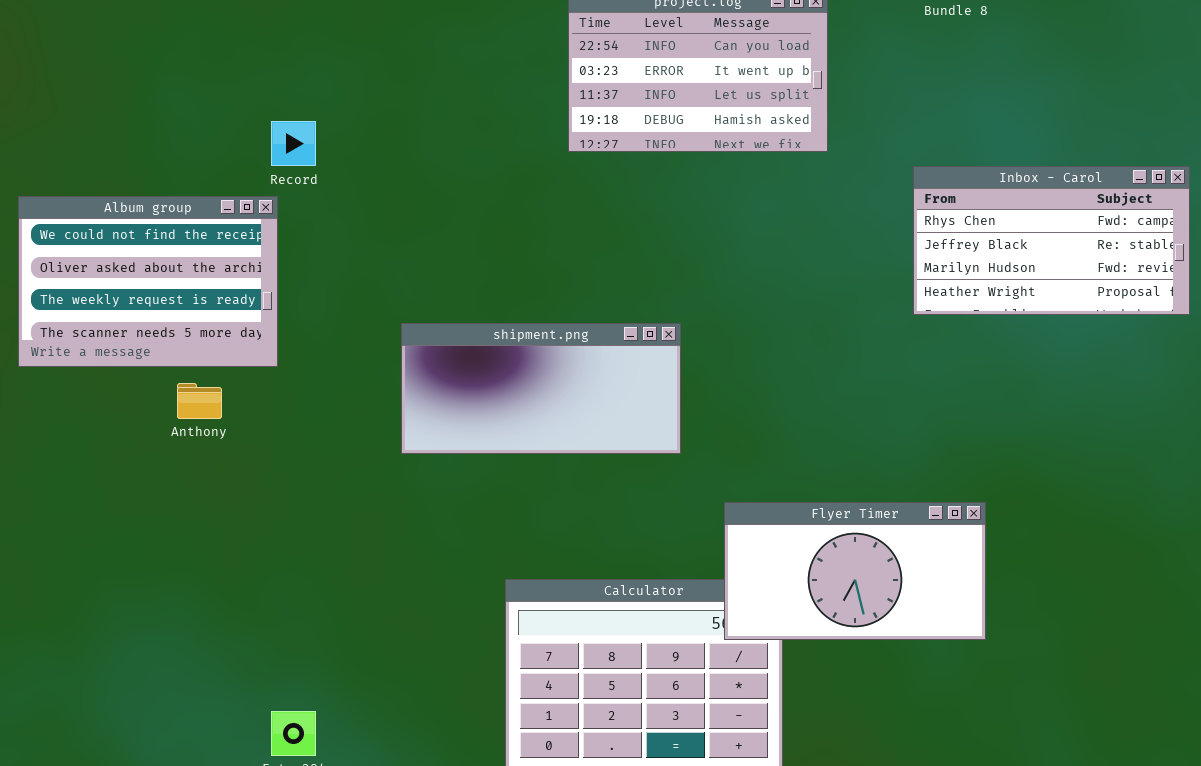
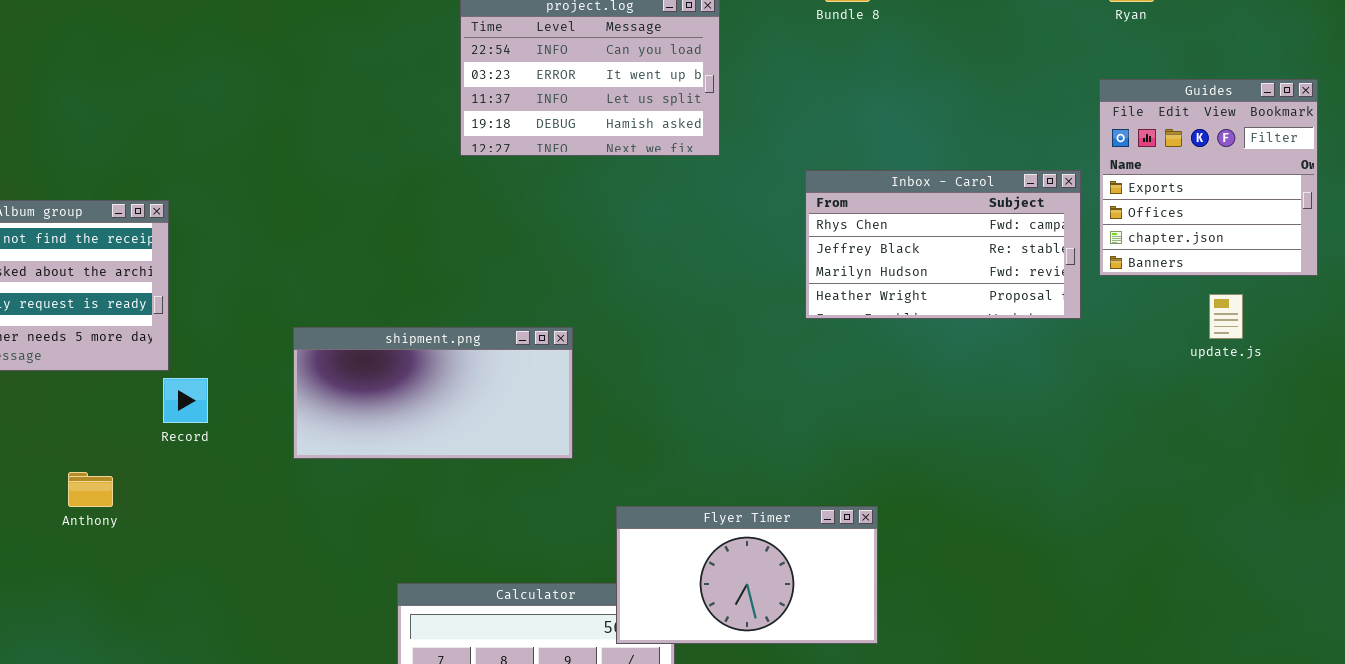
Record: [271,121,316,166] -> [163,378,208,423], moved
Anthony: [177,383,222,419] -> [68,472,113,507], moved

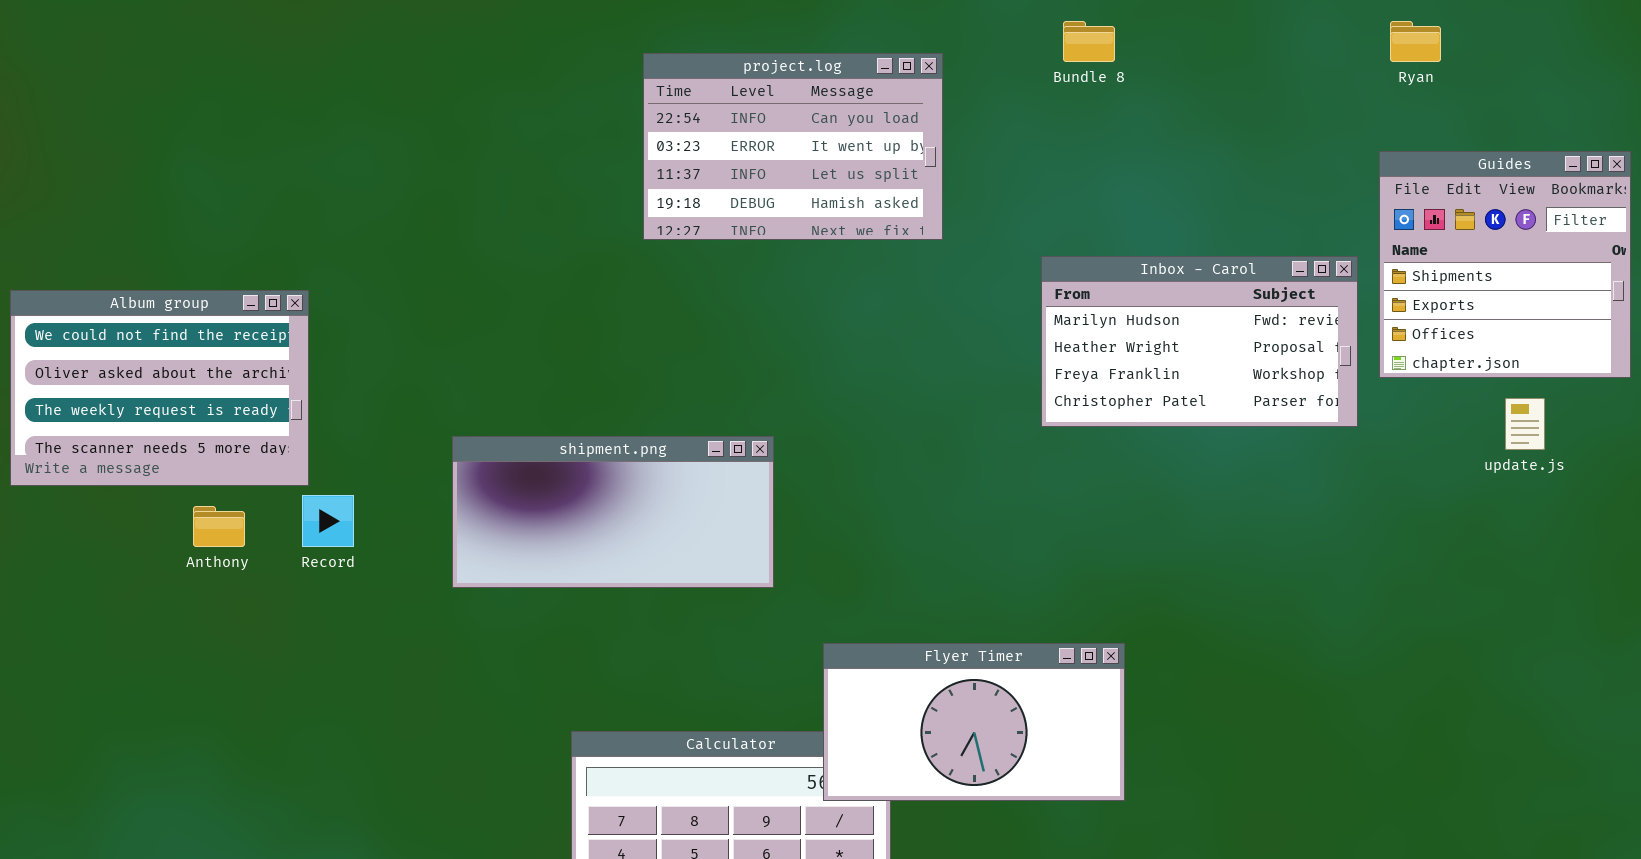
Guides: [1099,79,1318,276] -> [1379,151,1631,378], scrolled up 1 row
Inbox - Carol: [805,170,1081,319] -> [1041,256,1358,427], scrolled down 2 rows
Anthony: [68,472,113,507] -> [193,506,245,547], moved

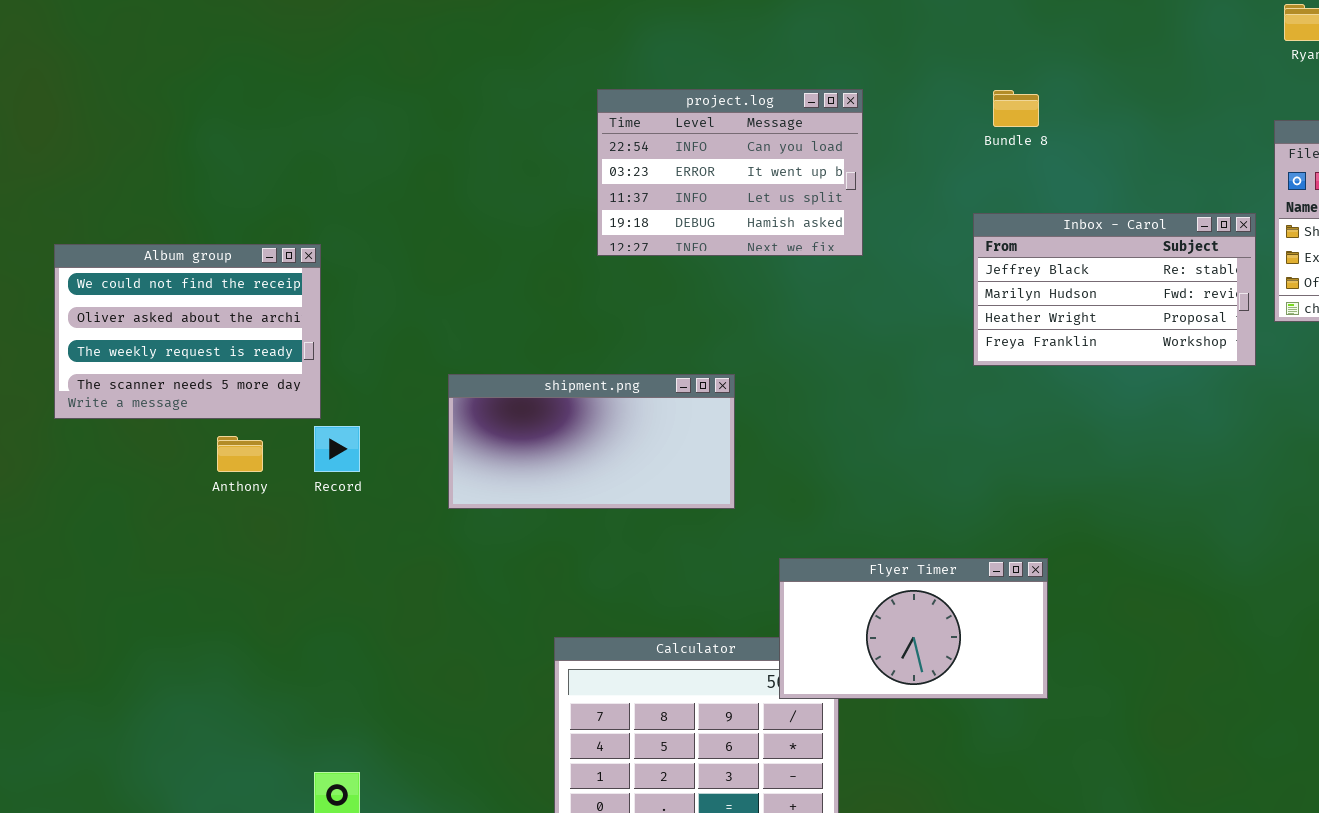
Bundle 8: [1063,21,1115,62] -> [993,90,1039,127], moved
project.log: [643,53,943,240] -> [597,89,863,256], moved
Inbox - Carol: [1041,256,1358,427] -> [973,213,1256,366], scrolled up 1 row

